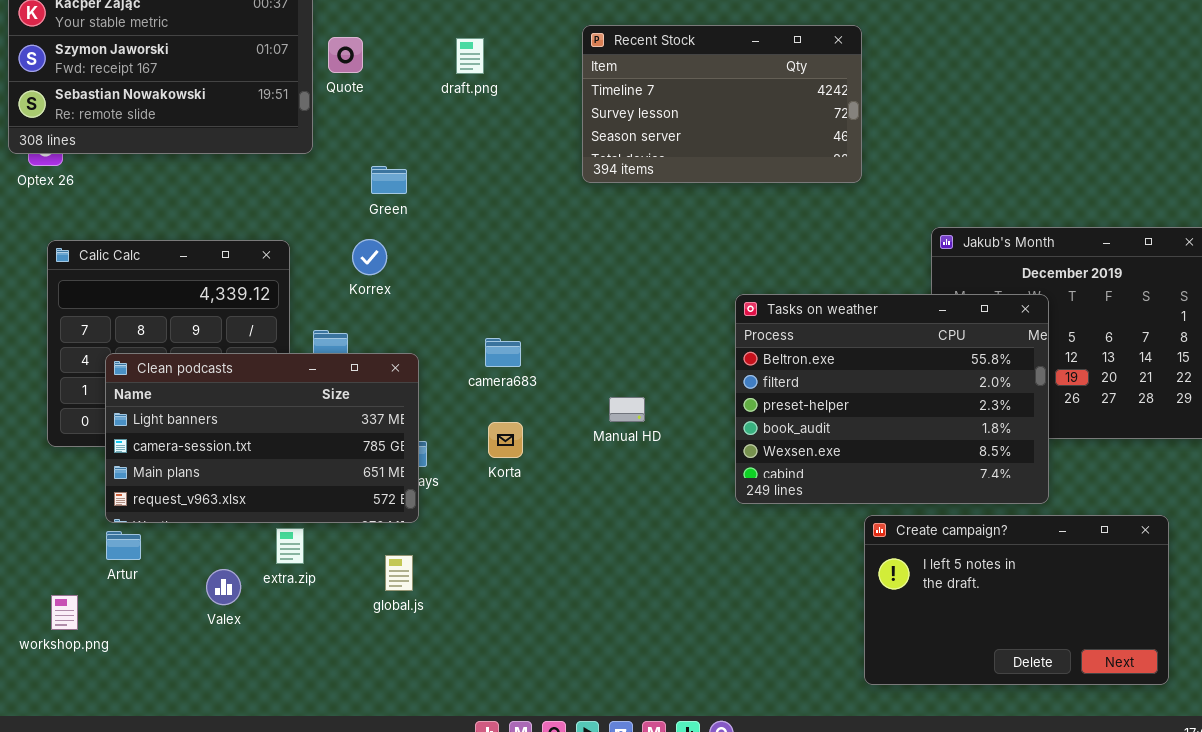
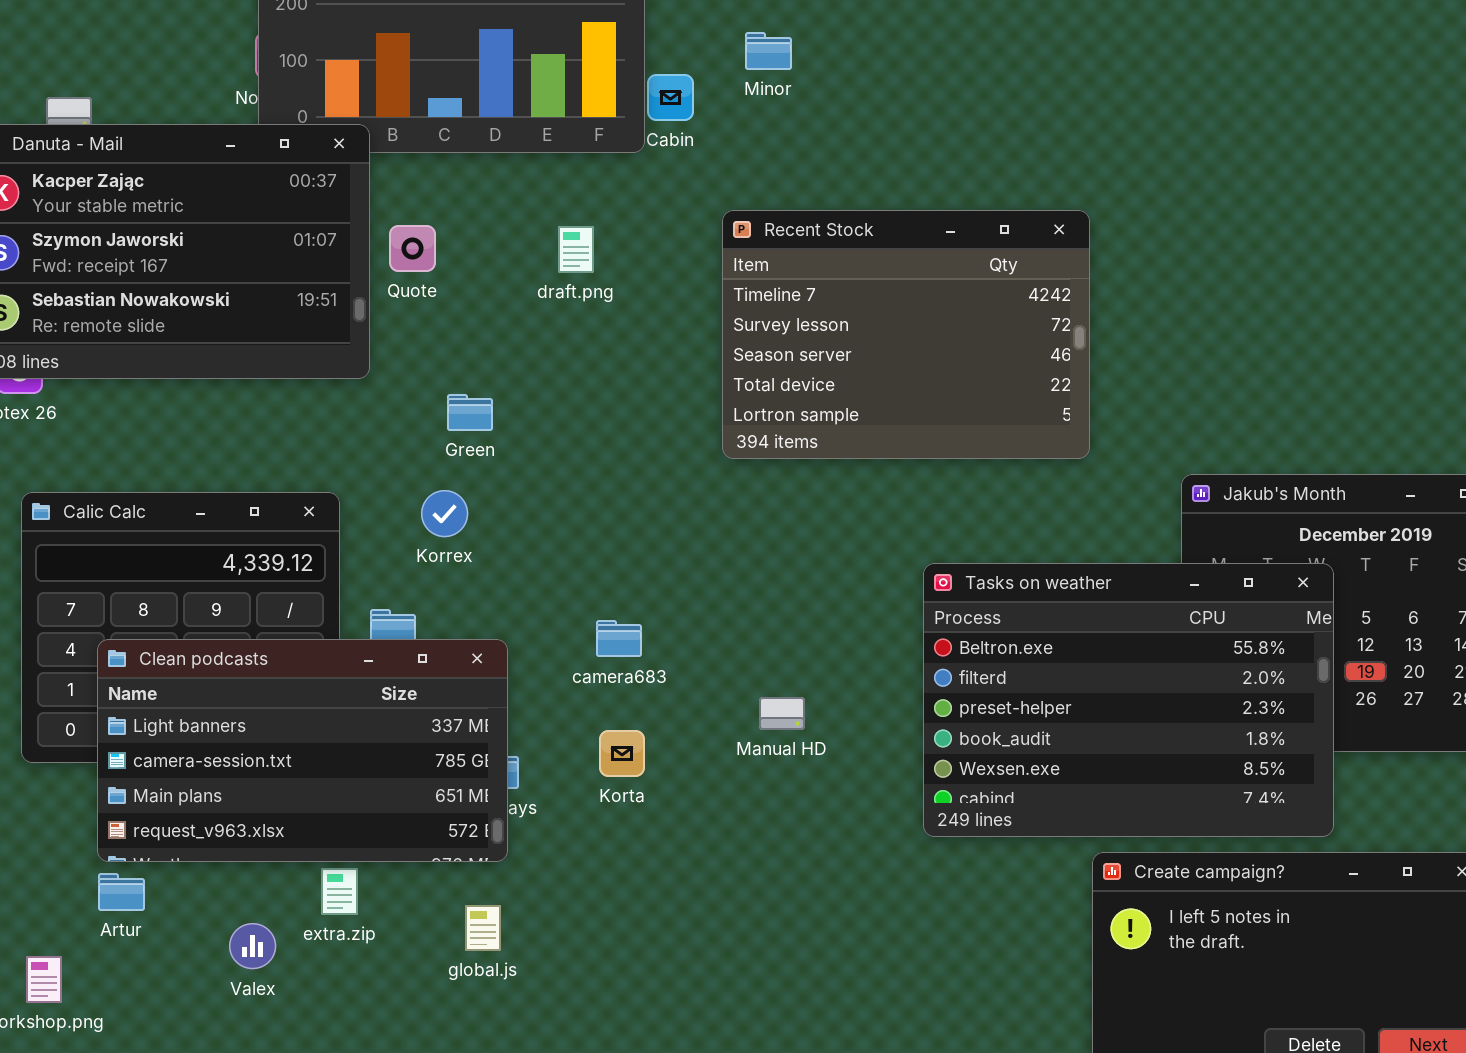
Recent Stock: [582,25,862,183] -> [722,210,1090,459], resized

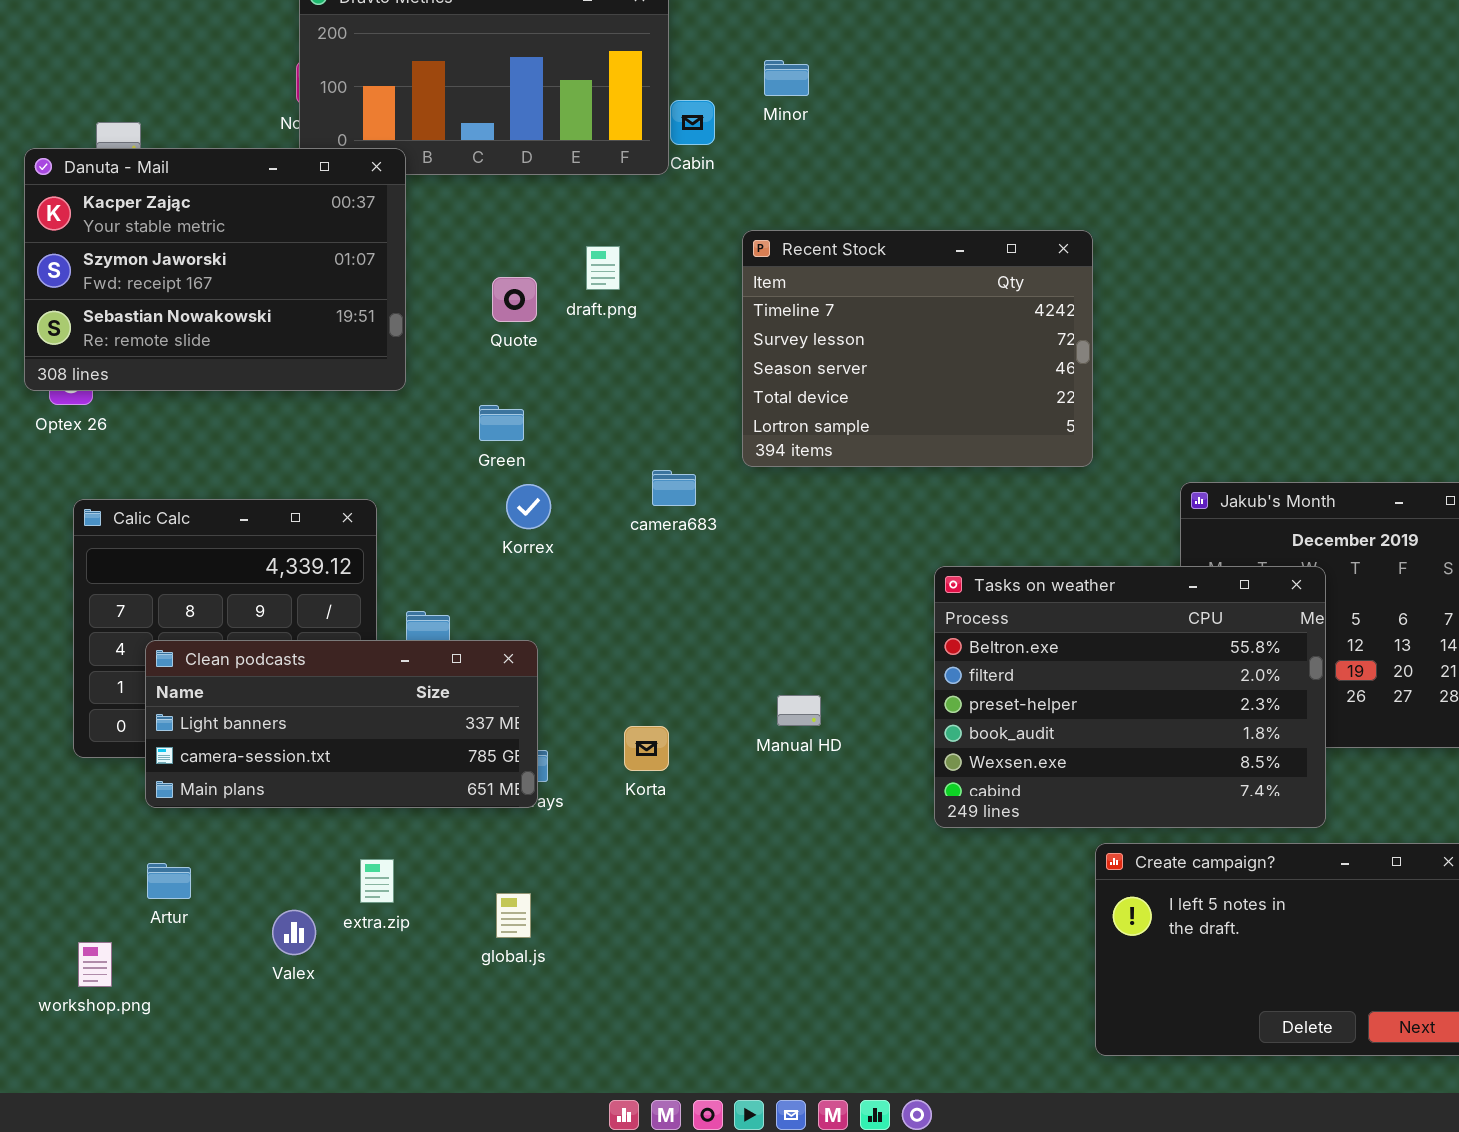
Quote: [389,225,436,272] -> [492,277,537,322], moved
Korrex: [421,490,468,537] -> [506,484,551,529], moved
camera683: [596,620,642,657] -> [652,470,696,506], moved
Clean podcasts: [97,639,508,862] -> [145,640,538,808], resized

